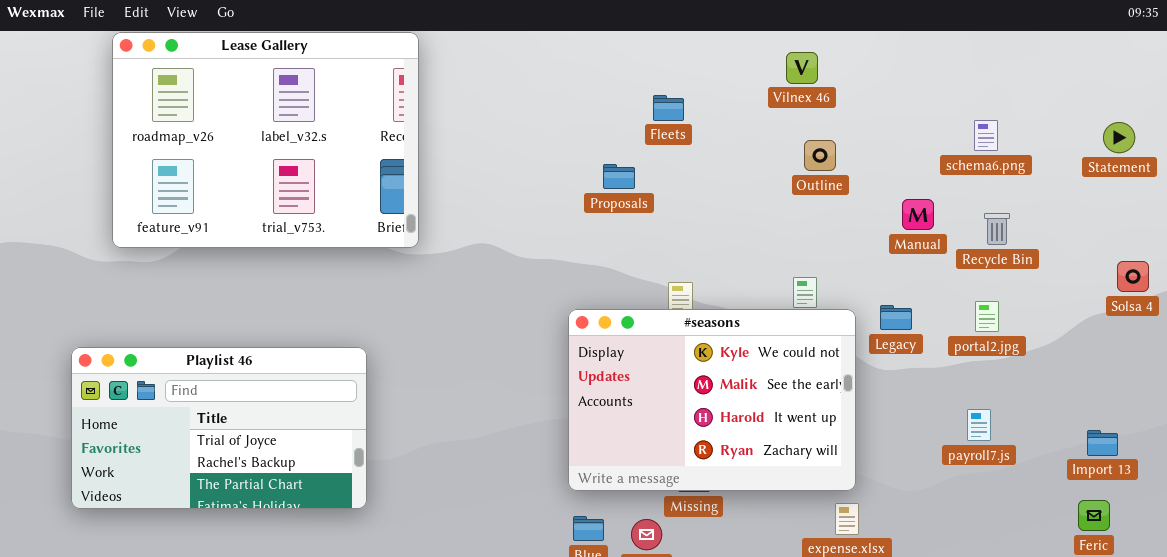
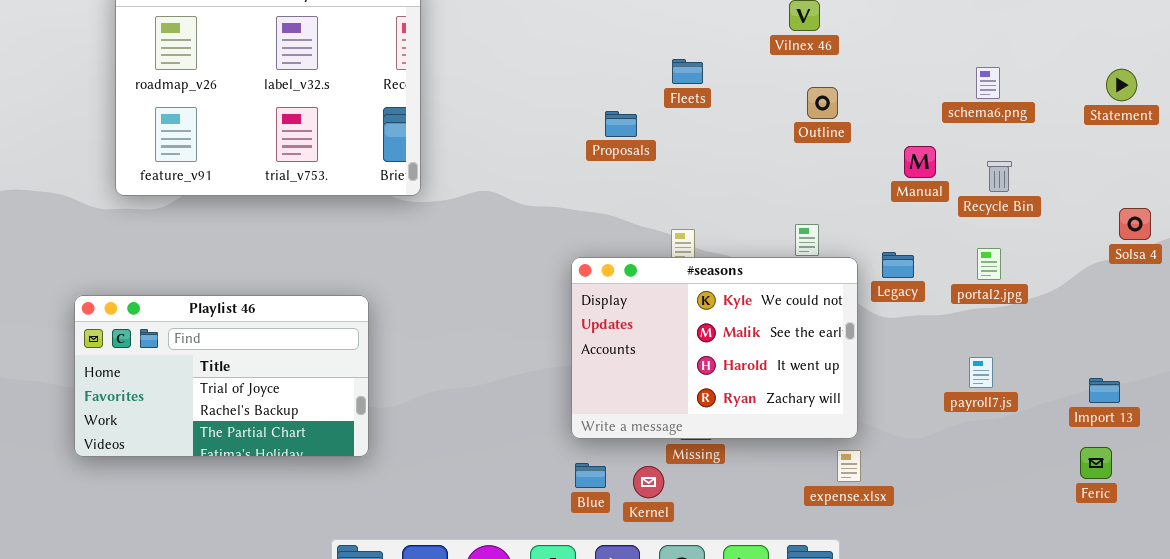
Fleets: [653,95,684,121] -> [672,59,703,84], moved

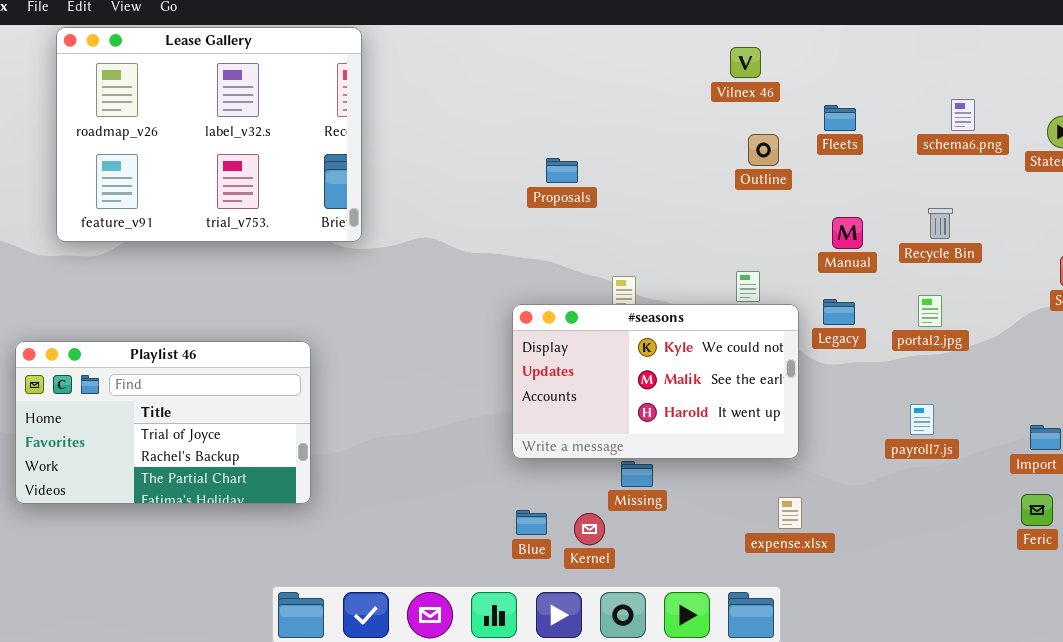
Fleets: [672,59,703,84] -> [824,105,856,131], moved
schema6.png: [976,67,1000,99] -> [951,99,975,131], moved
Manual: [904,146,936,178] -> [832,217,863,249], moved
#seasons: [571,257,858,439] -> [512,304,799,459], resized

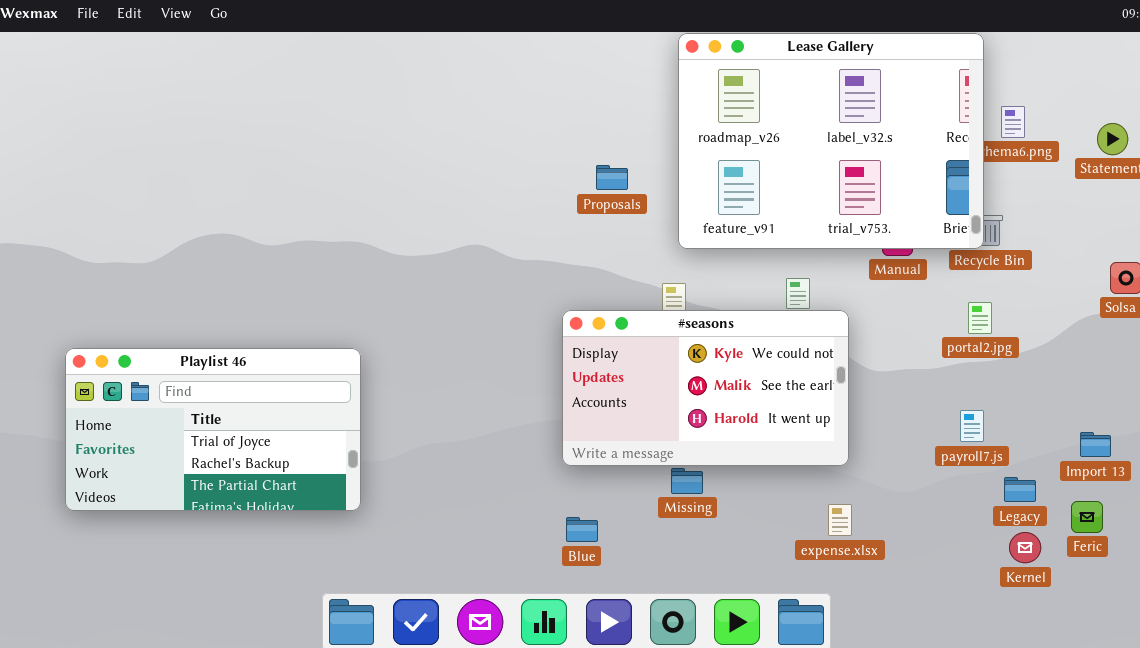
Lease Gallery: [56,27,362,242] -> [678,33,984,249], moved
Legacy: [823,299,855,325] -> [1004,477,1036,502], moved
Kernel: [574,513,605,545] -> [1009,532,1041,563], moved

